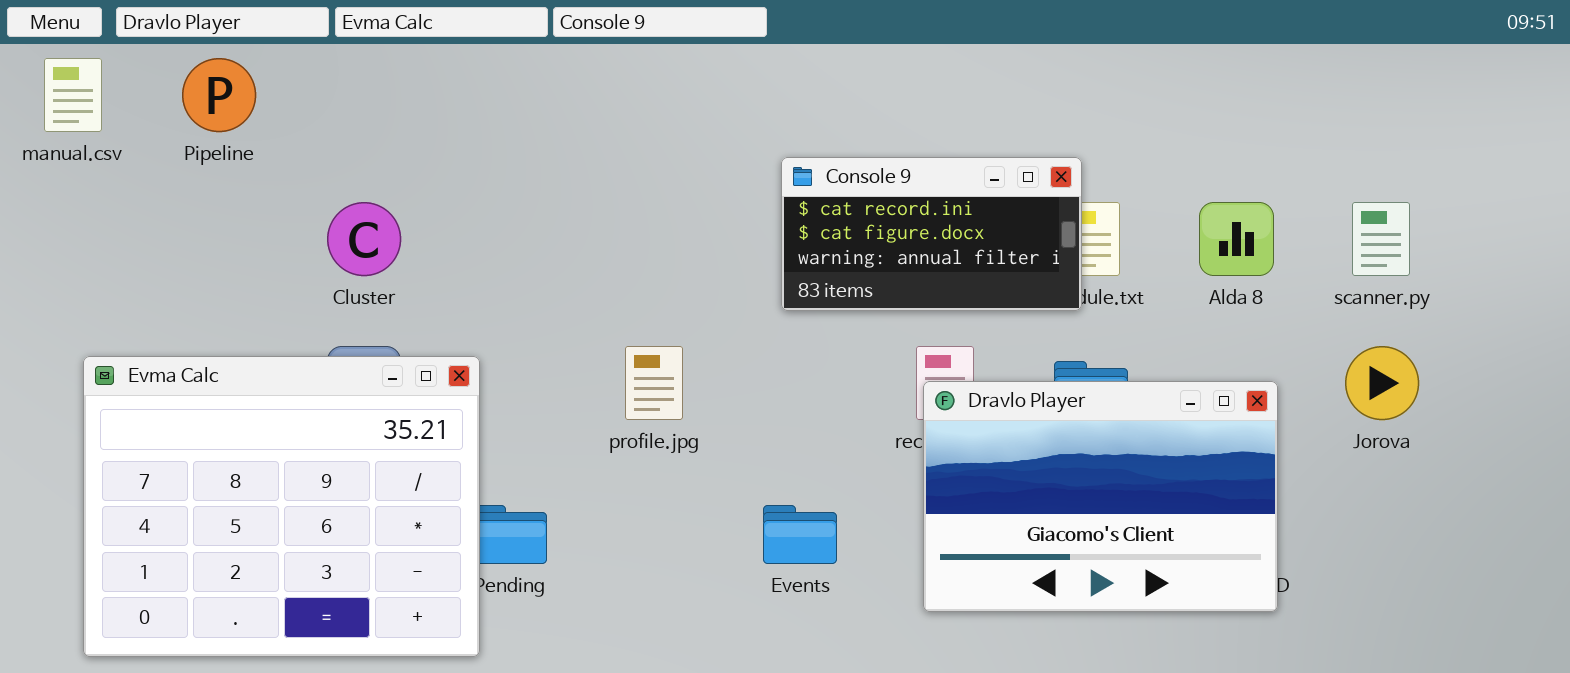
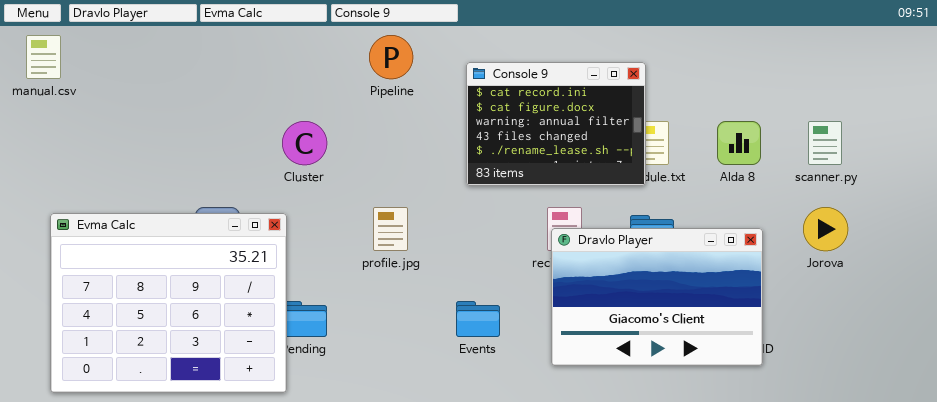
Pipeline: [182,58,256,132] -> [369,35,413,79], moved
Console 9: [781,157,1082,311] -> [466,62,646,186], resized
Cluster: [327,202,401,276] -> [282,121,327,165], moved

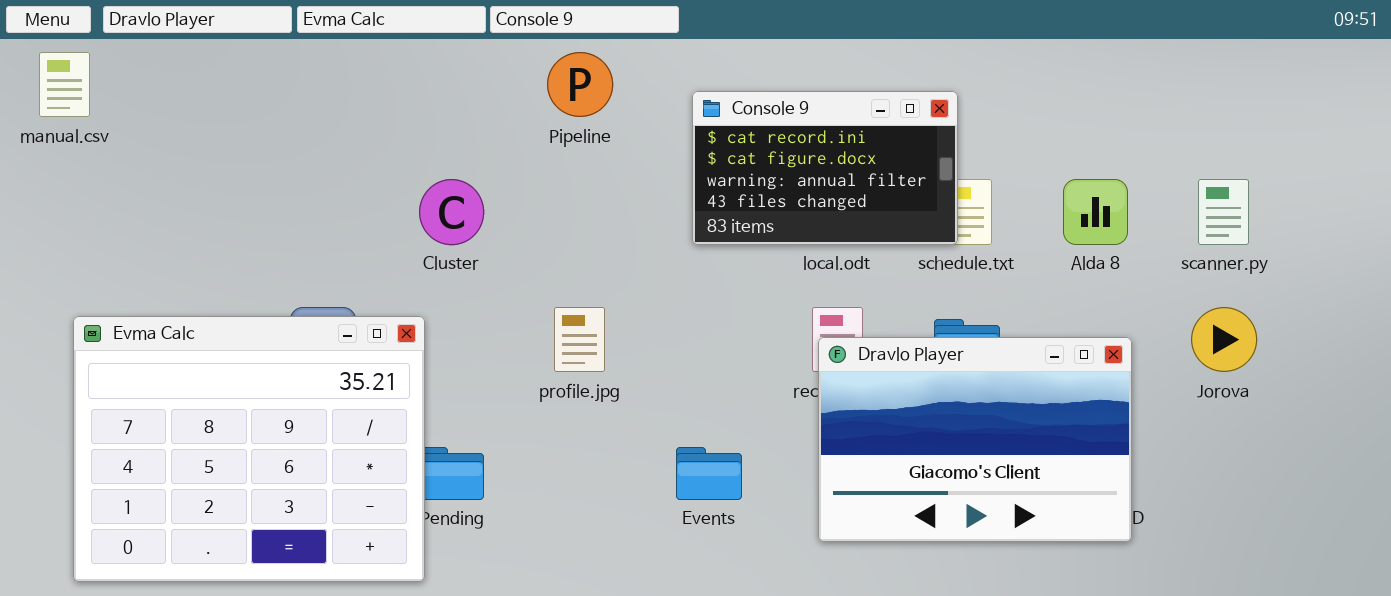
Console 9: [466,62,646,186] -> [692,91,958,245], resized

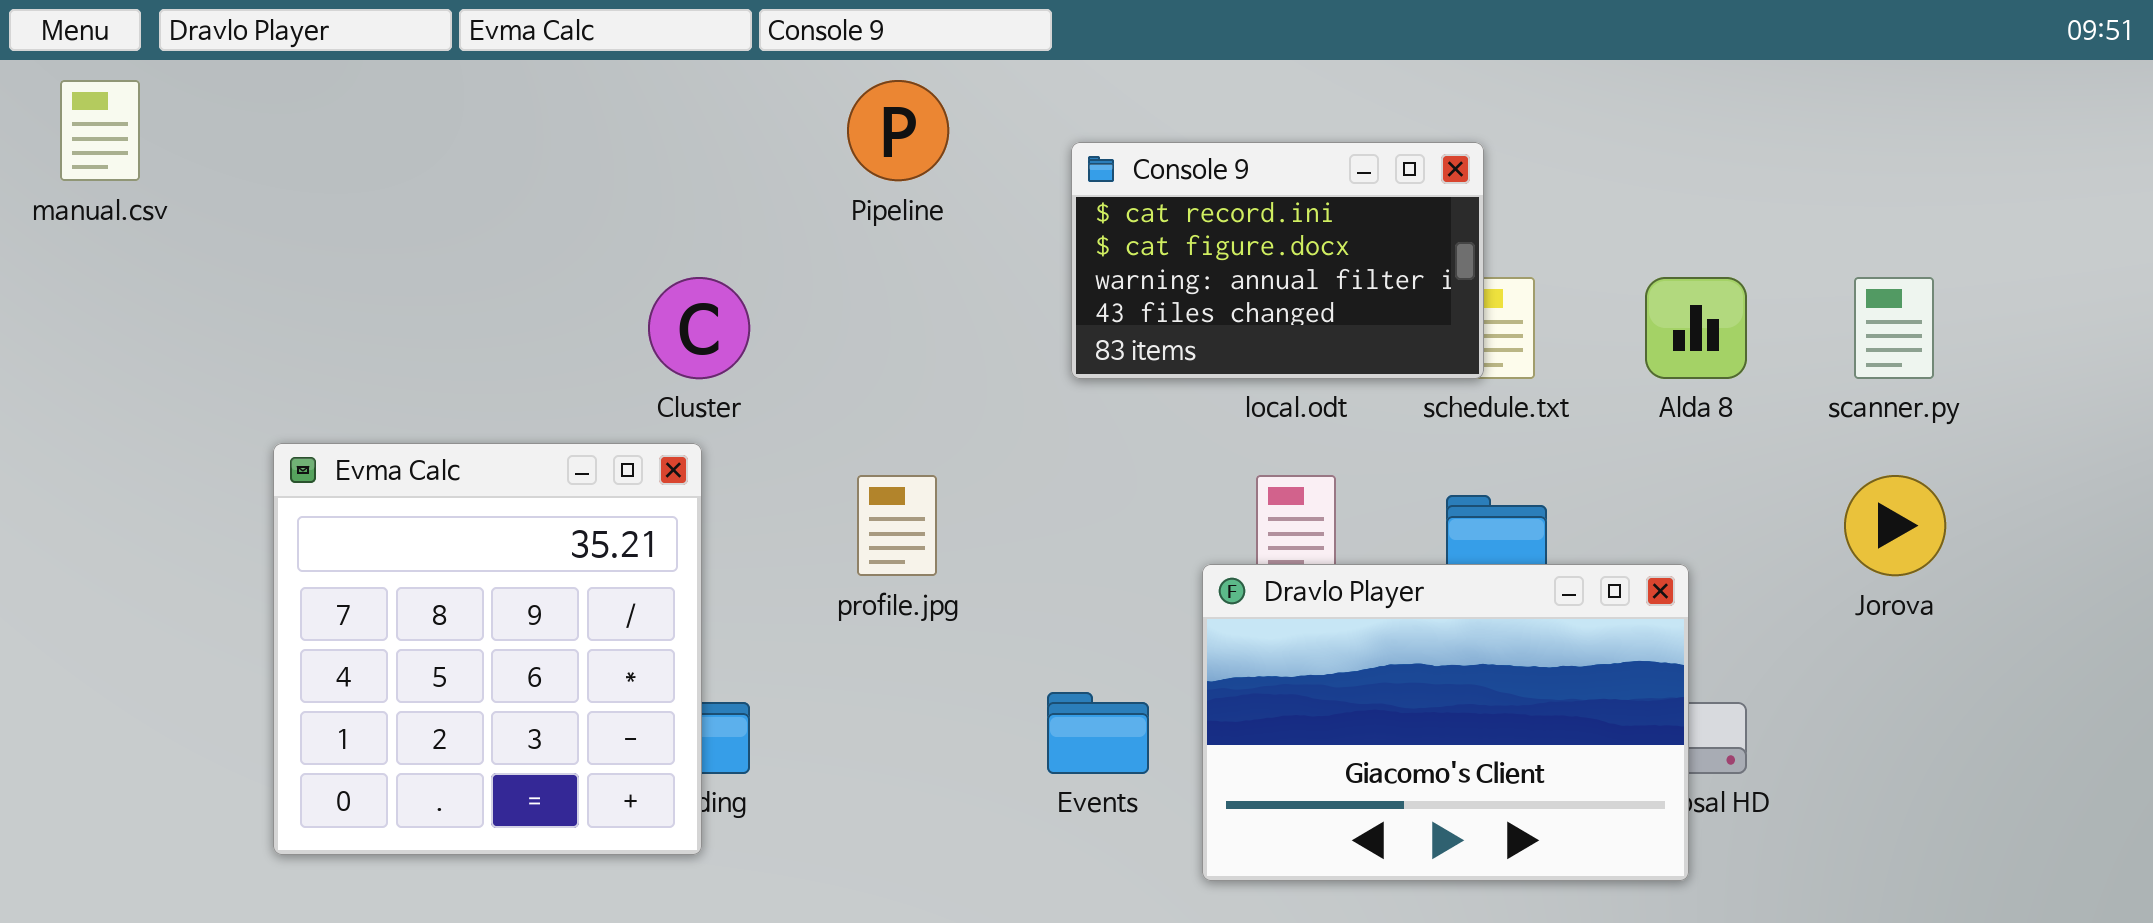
Evma Calc: [73,316,425,582] -> [273,443,702,855], moved, resized
Dravlo Player: [818,337,1132,542] -> [1202,564,1689,881], moved

